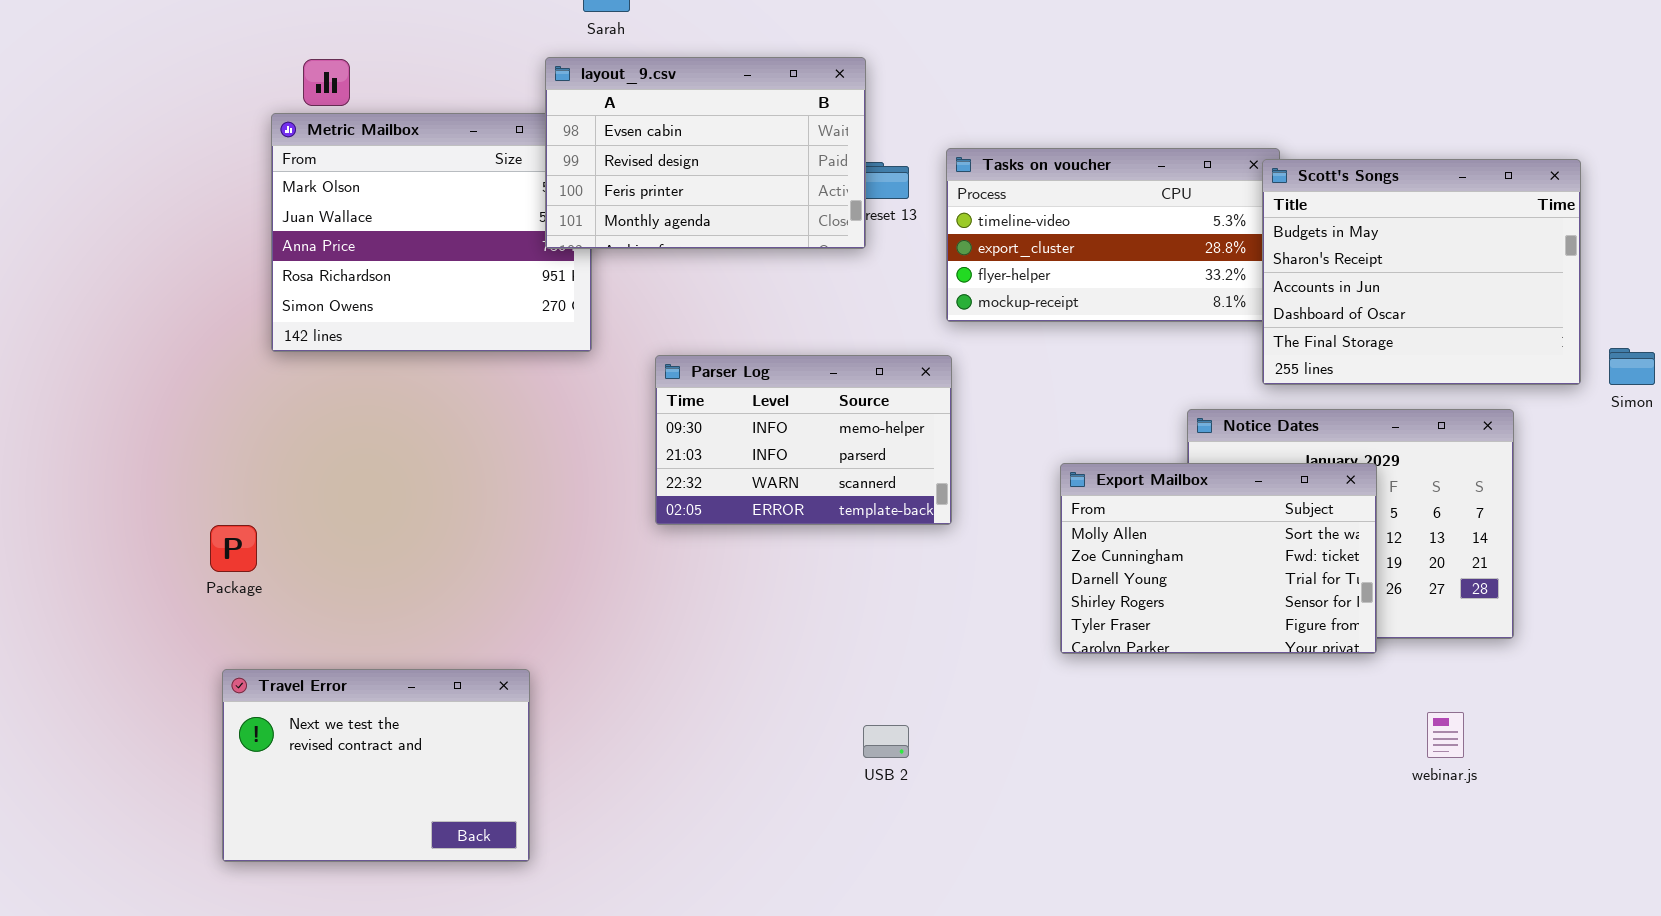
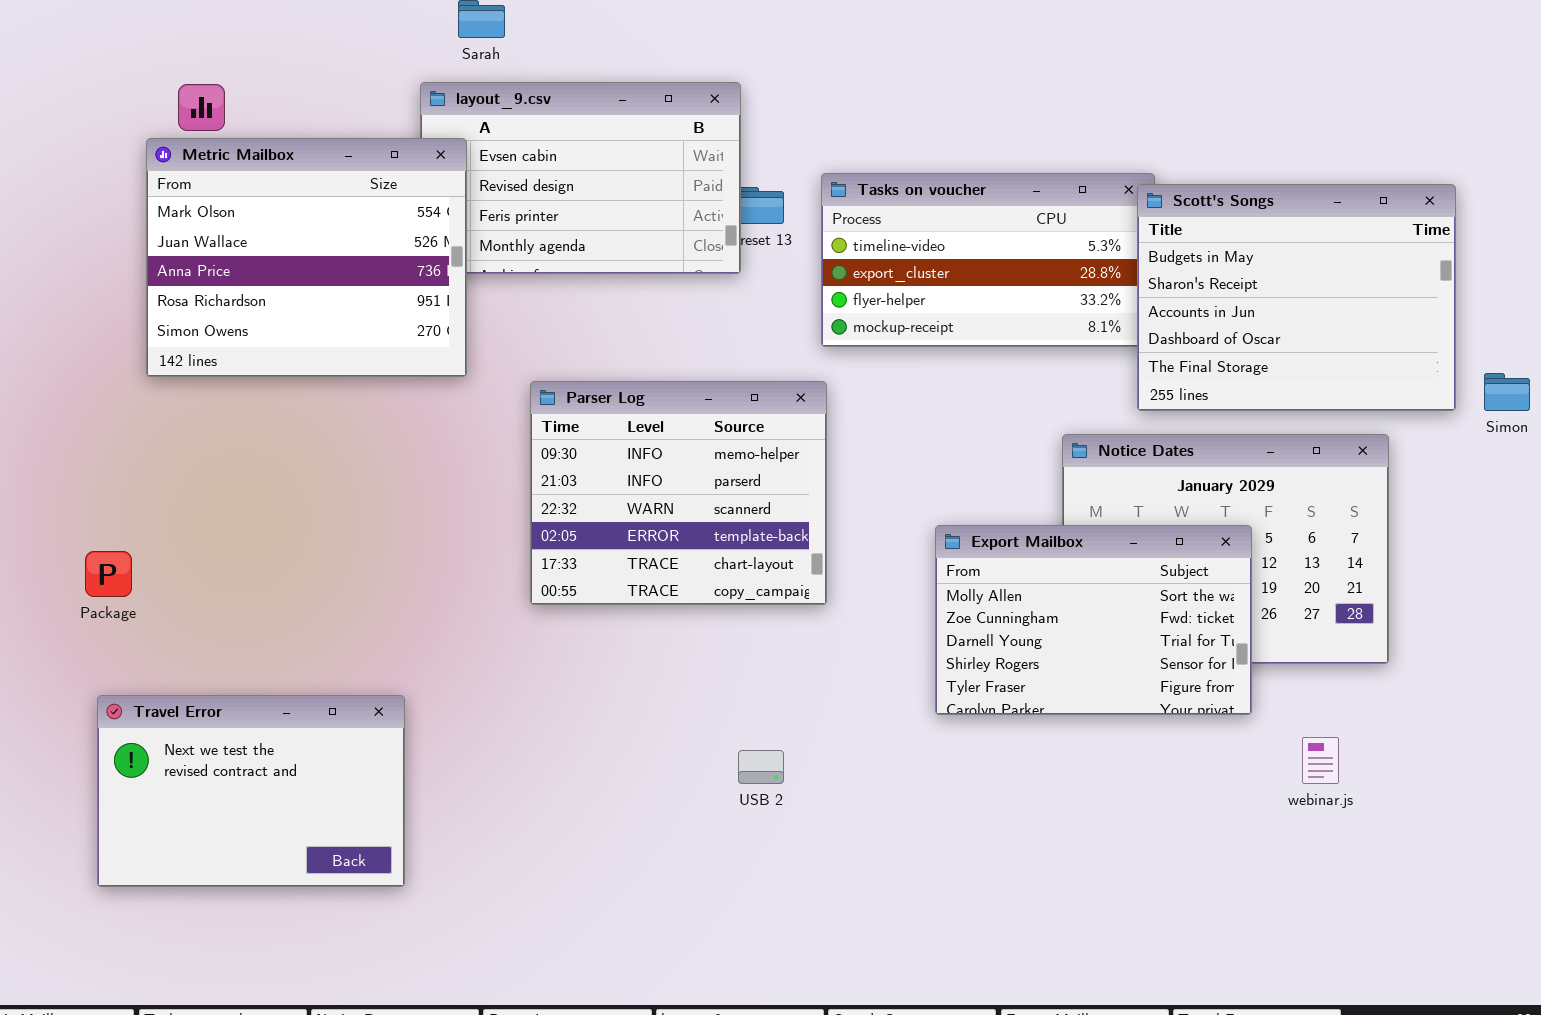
Metric Mailbox: [271,113,592,352] -> [146,138,467,377], raised
Parser Log: [655,355,952,525] -> [530,381,827,605], resized
Export Mailbox: [1060,463,1377,654] -> [935,525,1252,715], moved

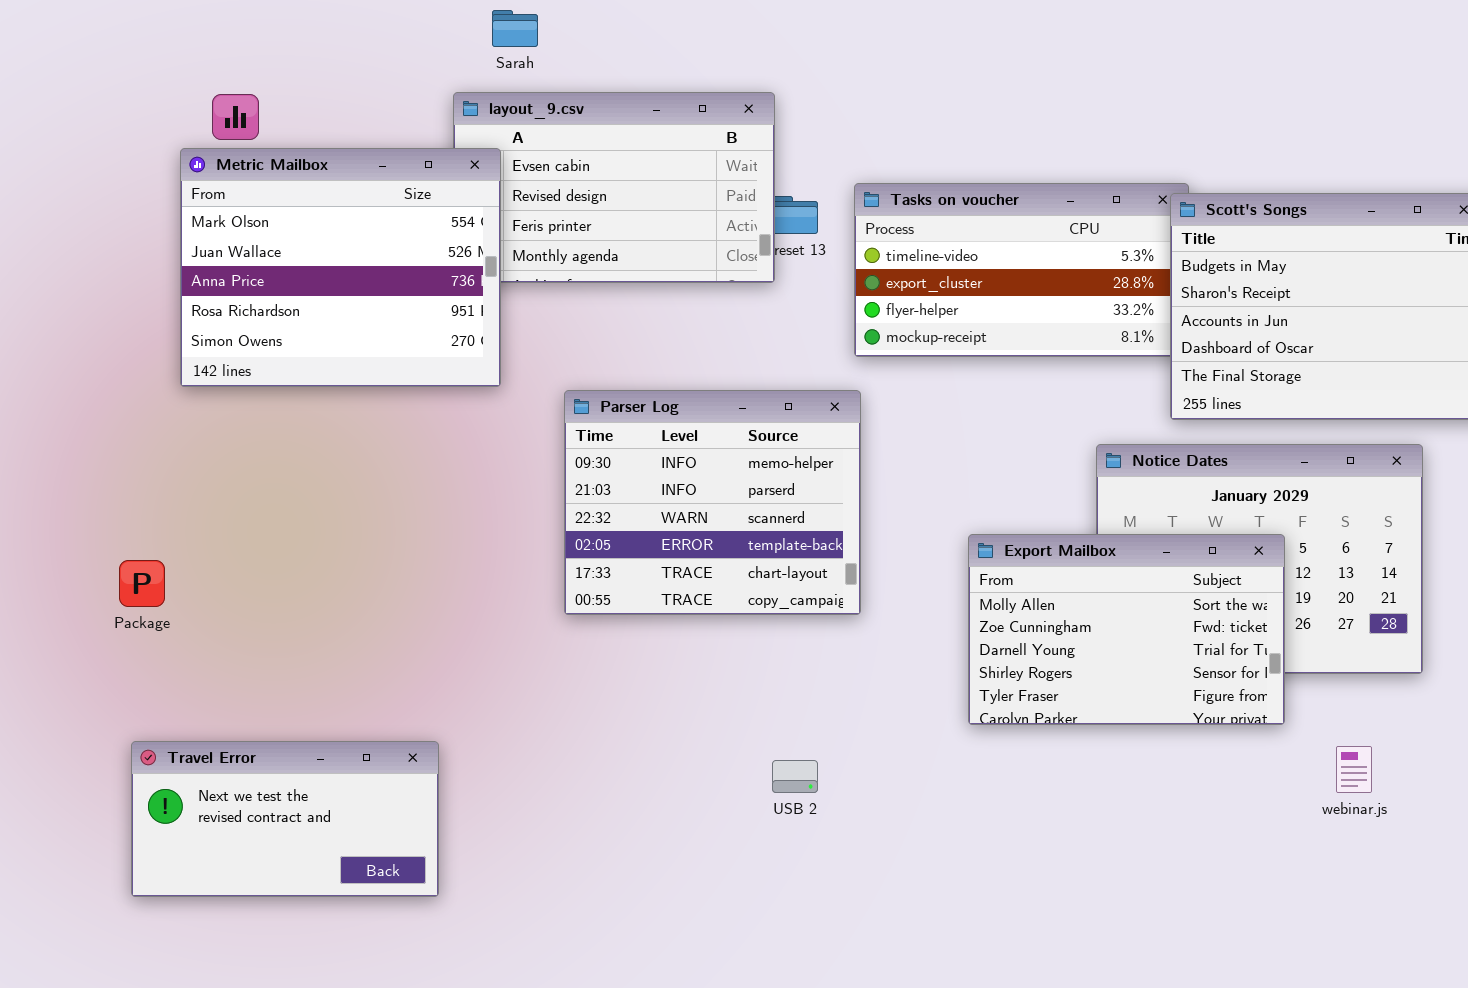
Travel Error: [97,695,405,887] -> [131,741,439,897], resized

